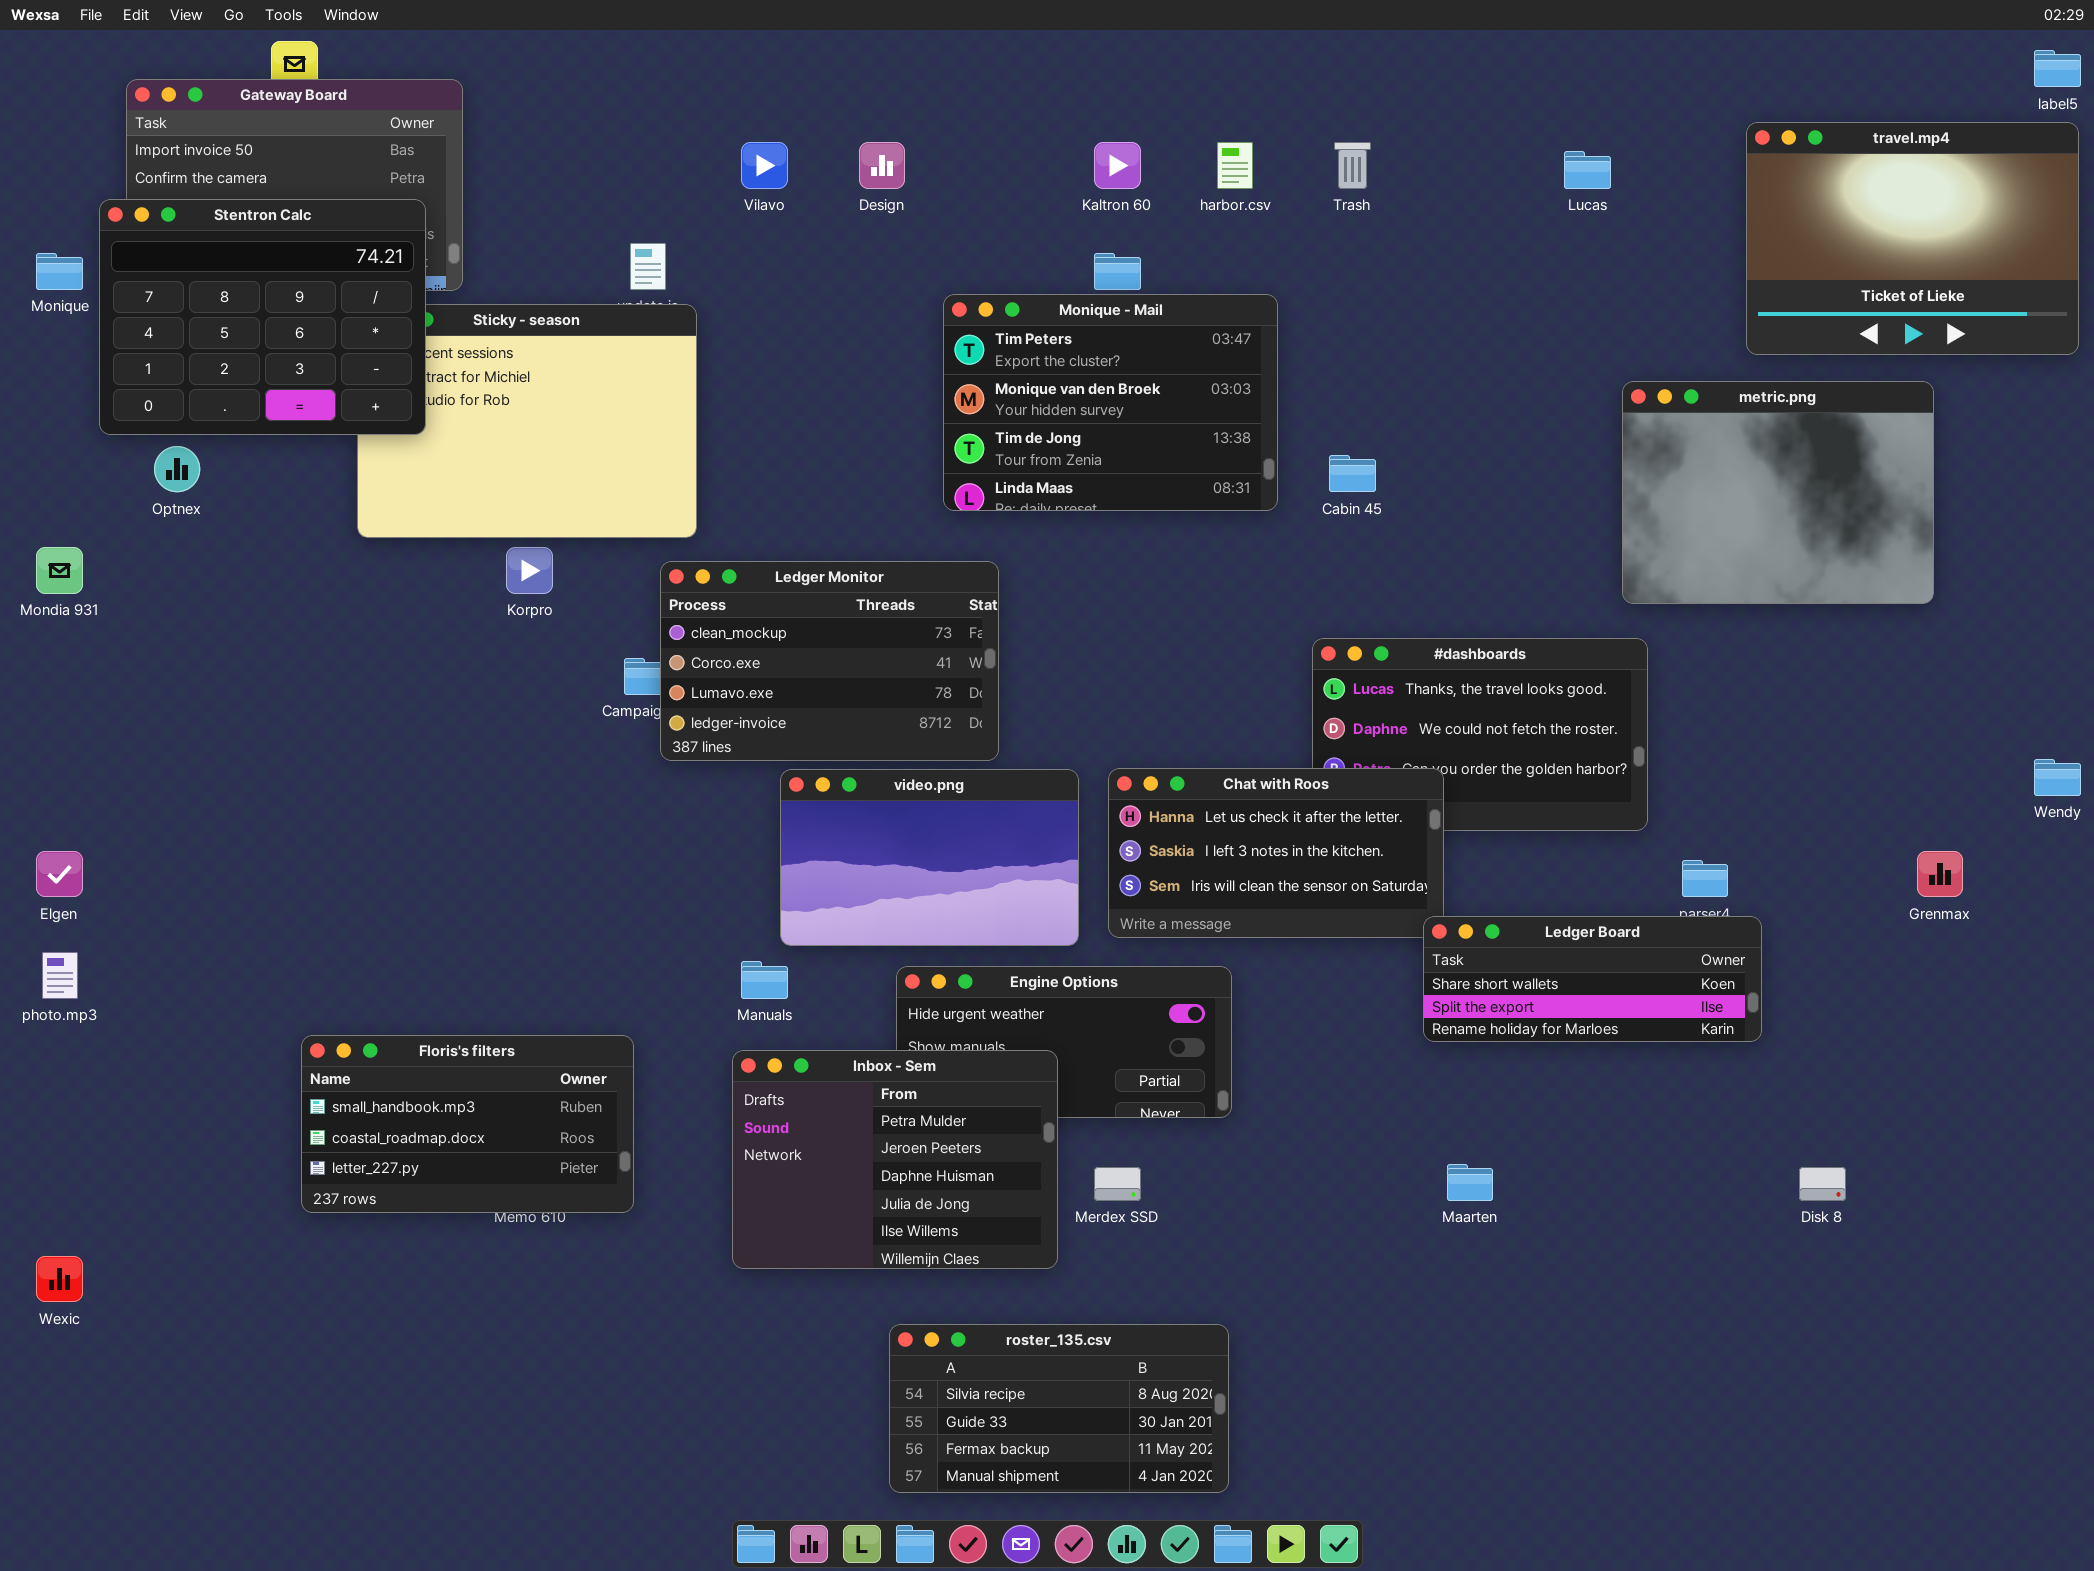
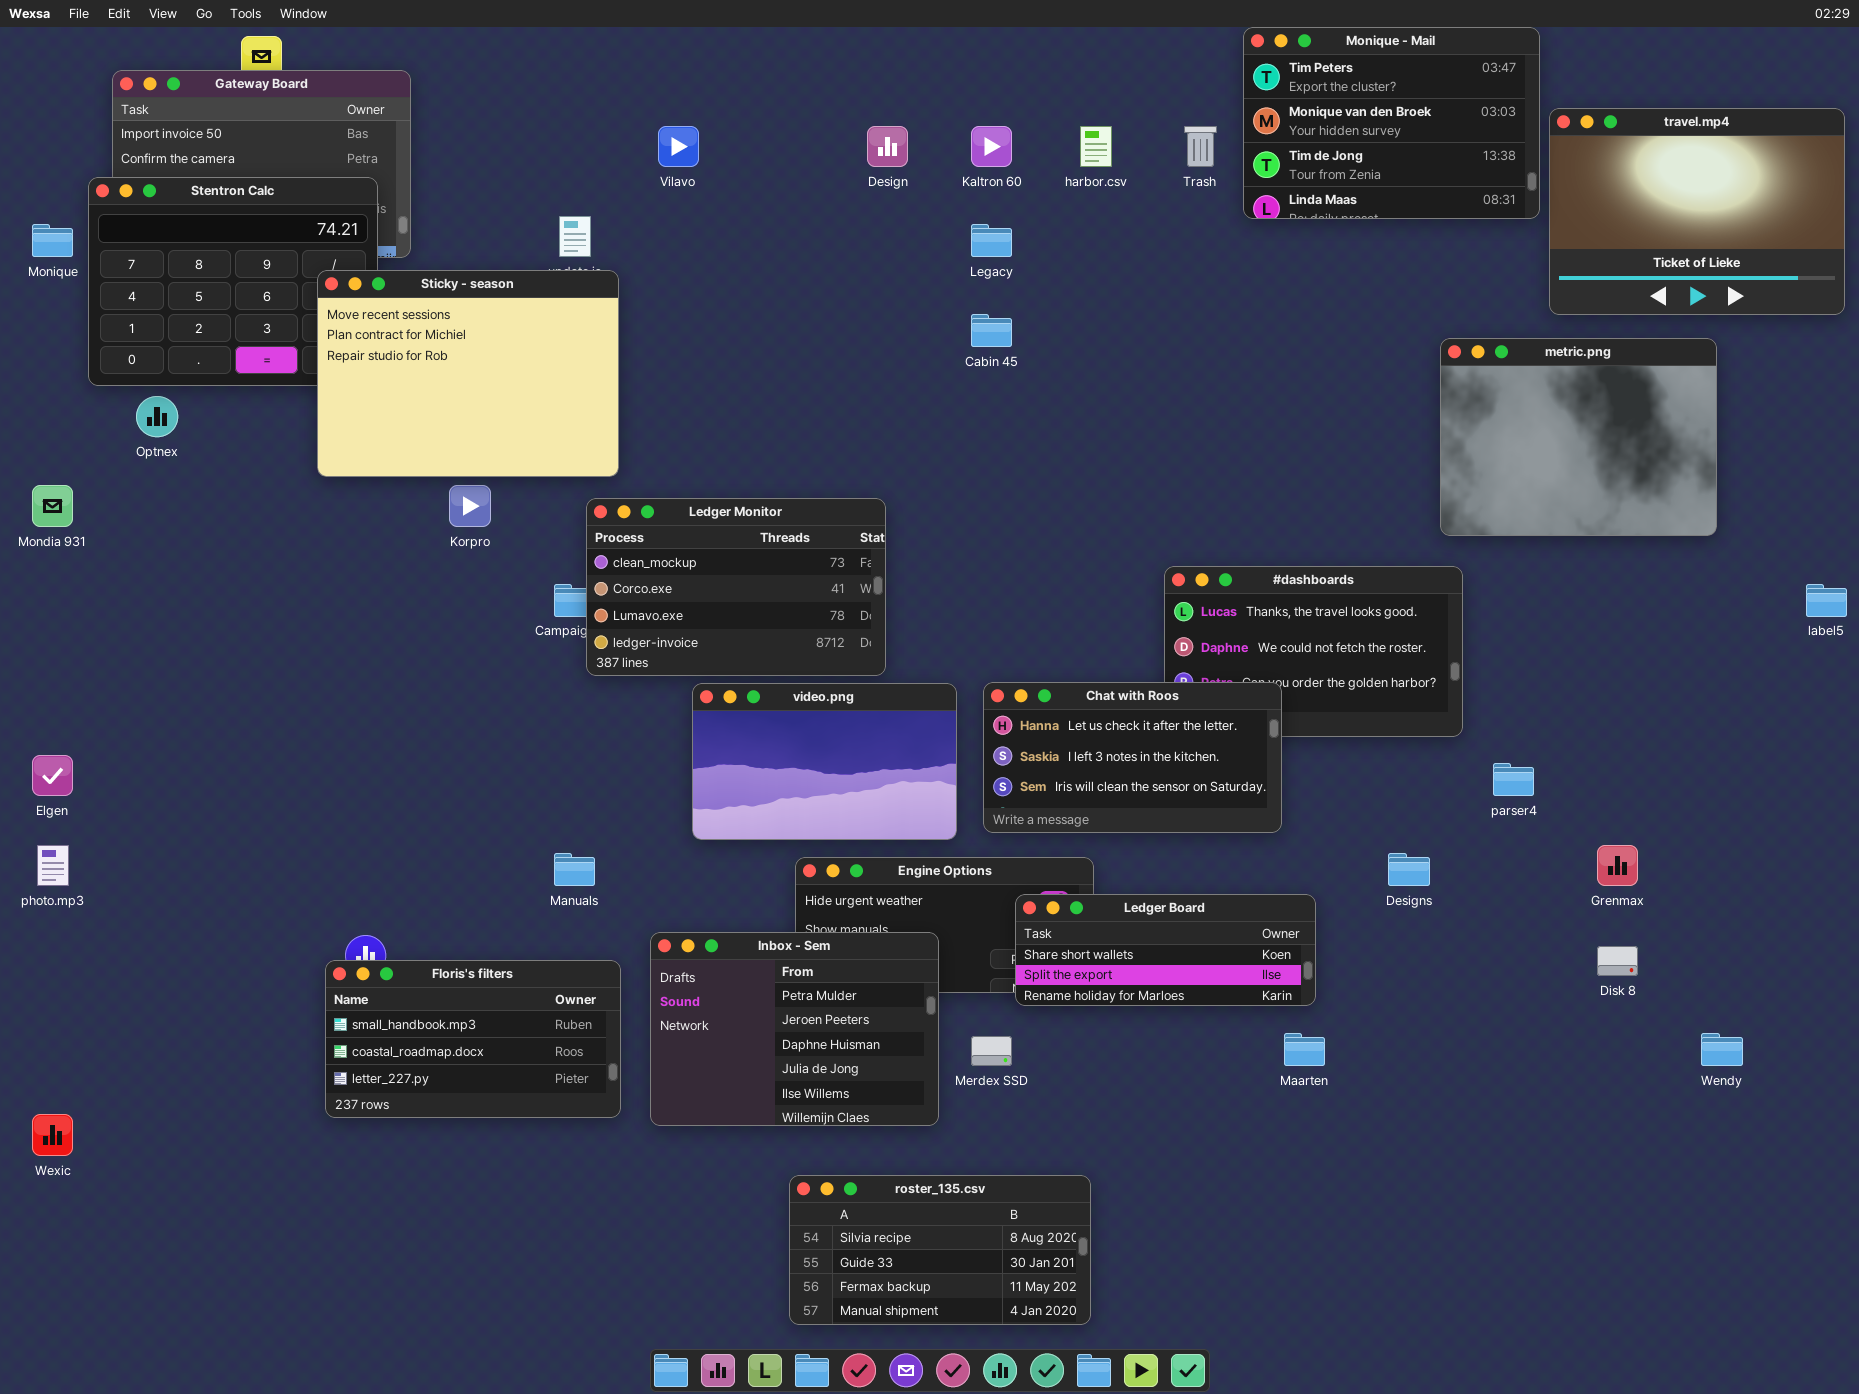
label5: [2034,50,2081,87] -> [1806,584,1847,617], moved
Design: [859,142,905,189] -> [867,126,908,167], moved
Monique - Mail: [943,294,1278,511] -> [1243,27,1540,219], moved
Sticky - season: [357,304,697,538] -> [317,270,619,477], raised
Cabin 45: [1329,455,1376,492] -> [971,314,1012,347], moved
Wendy: [2034,759,2081,796] -> [1701,1033,1743,1066], moved
Grenmax: [1917,851,1963,897] -> [1597,845,1638,886], moved
Ledger Board: [1423,916,1762,1042] -> [1015,894,1316,1006], moved
Manuals: [741,961,788,999] -> [554,853,595,886], moved
Floris's filters: [301,1035,634,1213] -> [325,960,621,1118], moved
Disk 8: [1799,1167,1846,1201] -> [1597,946,1638,976], moved

